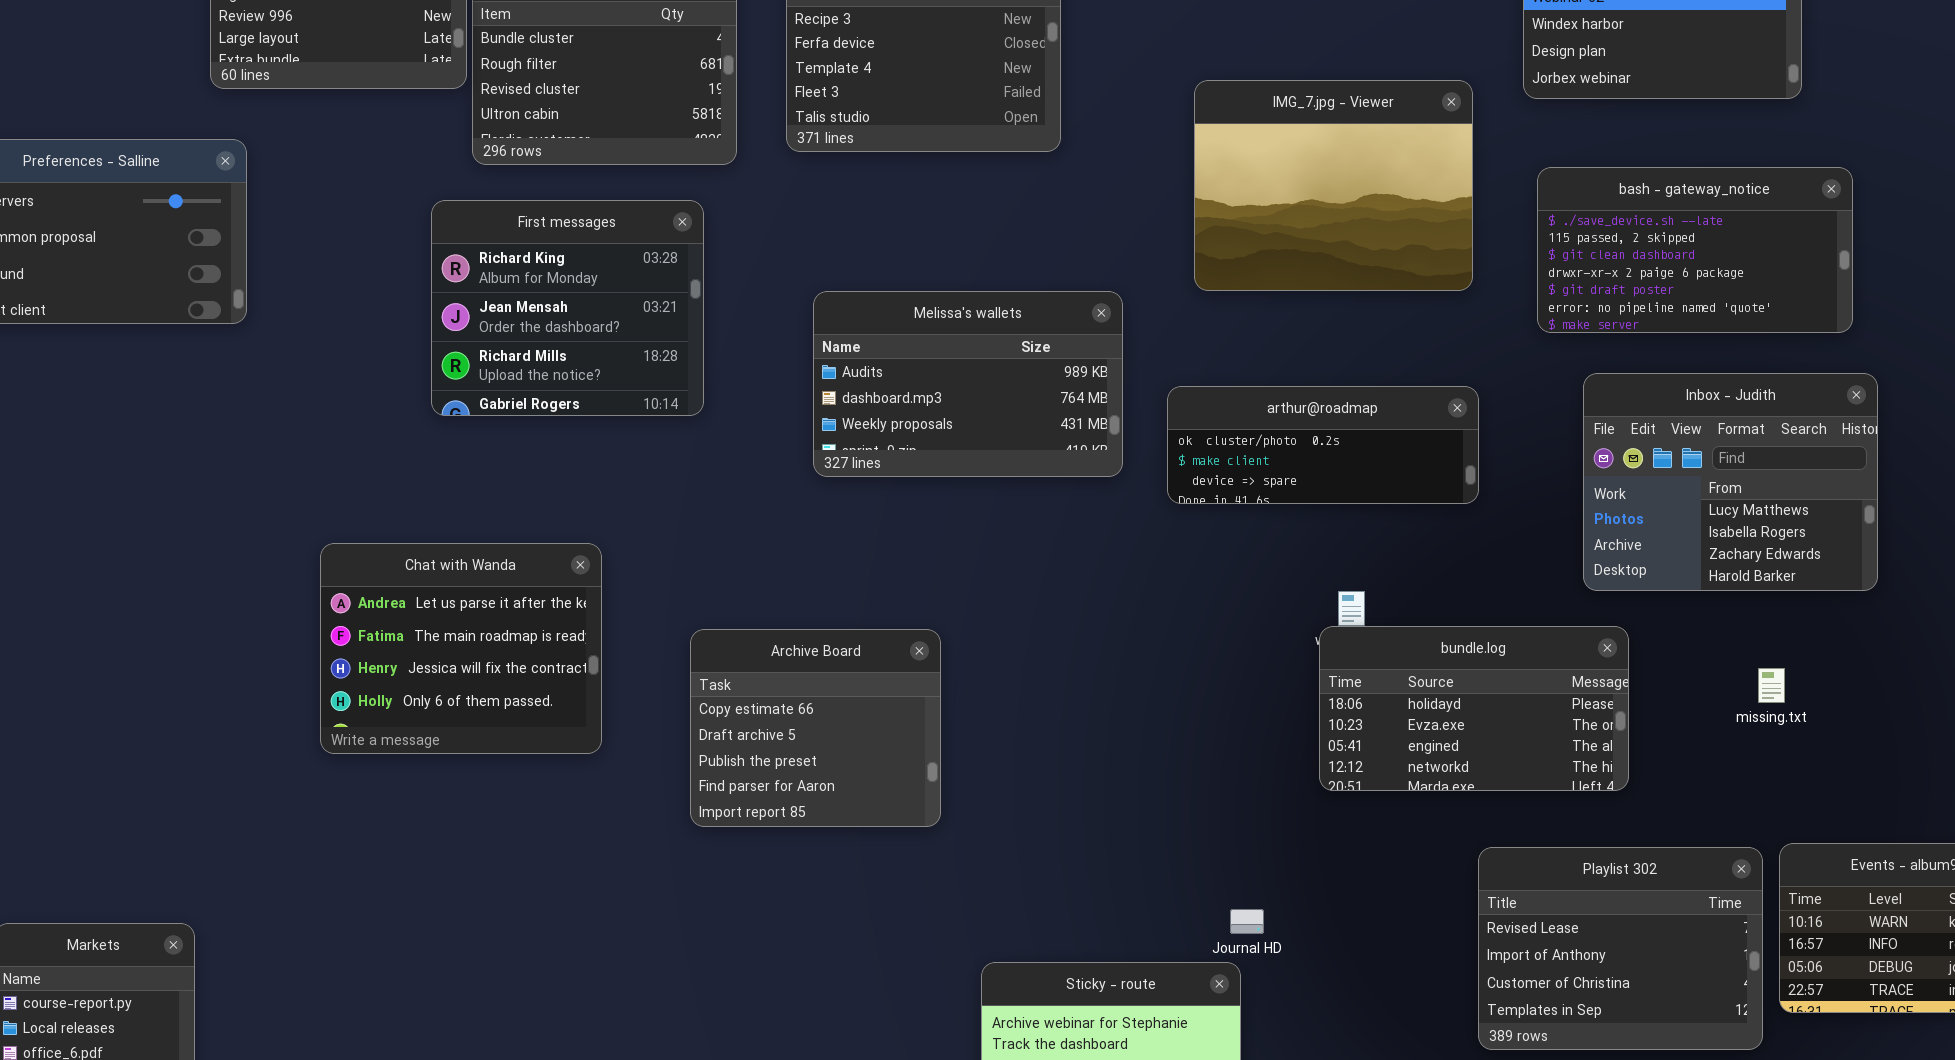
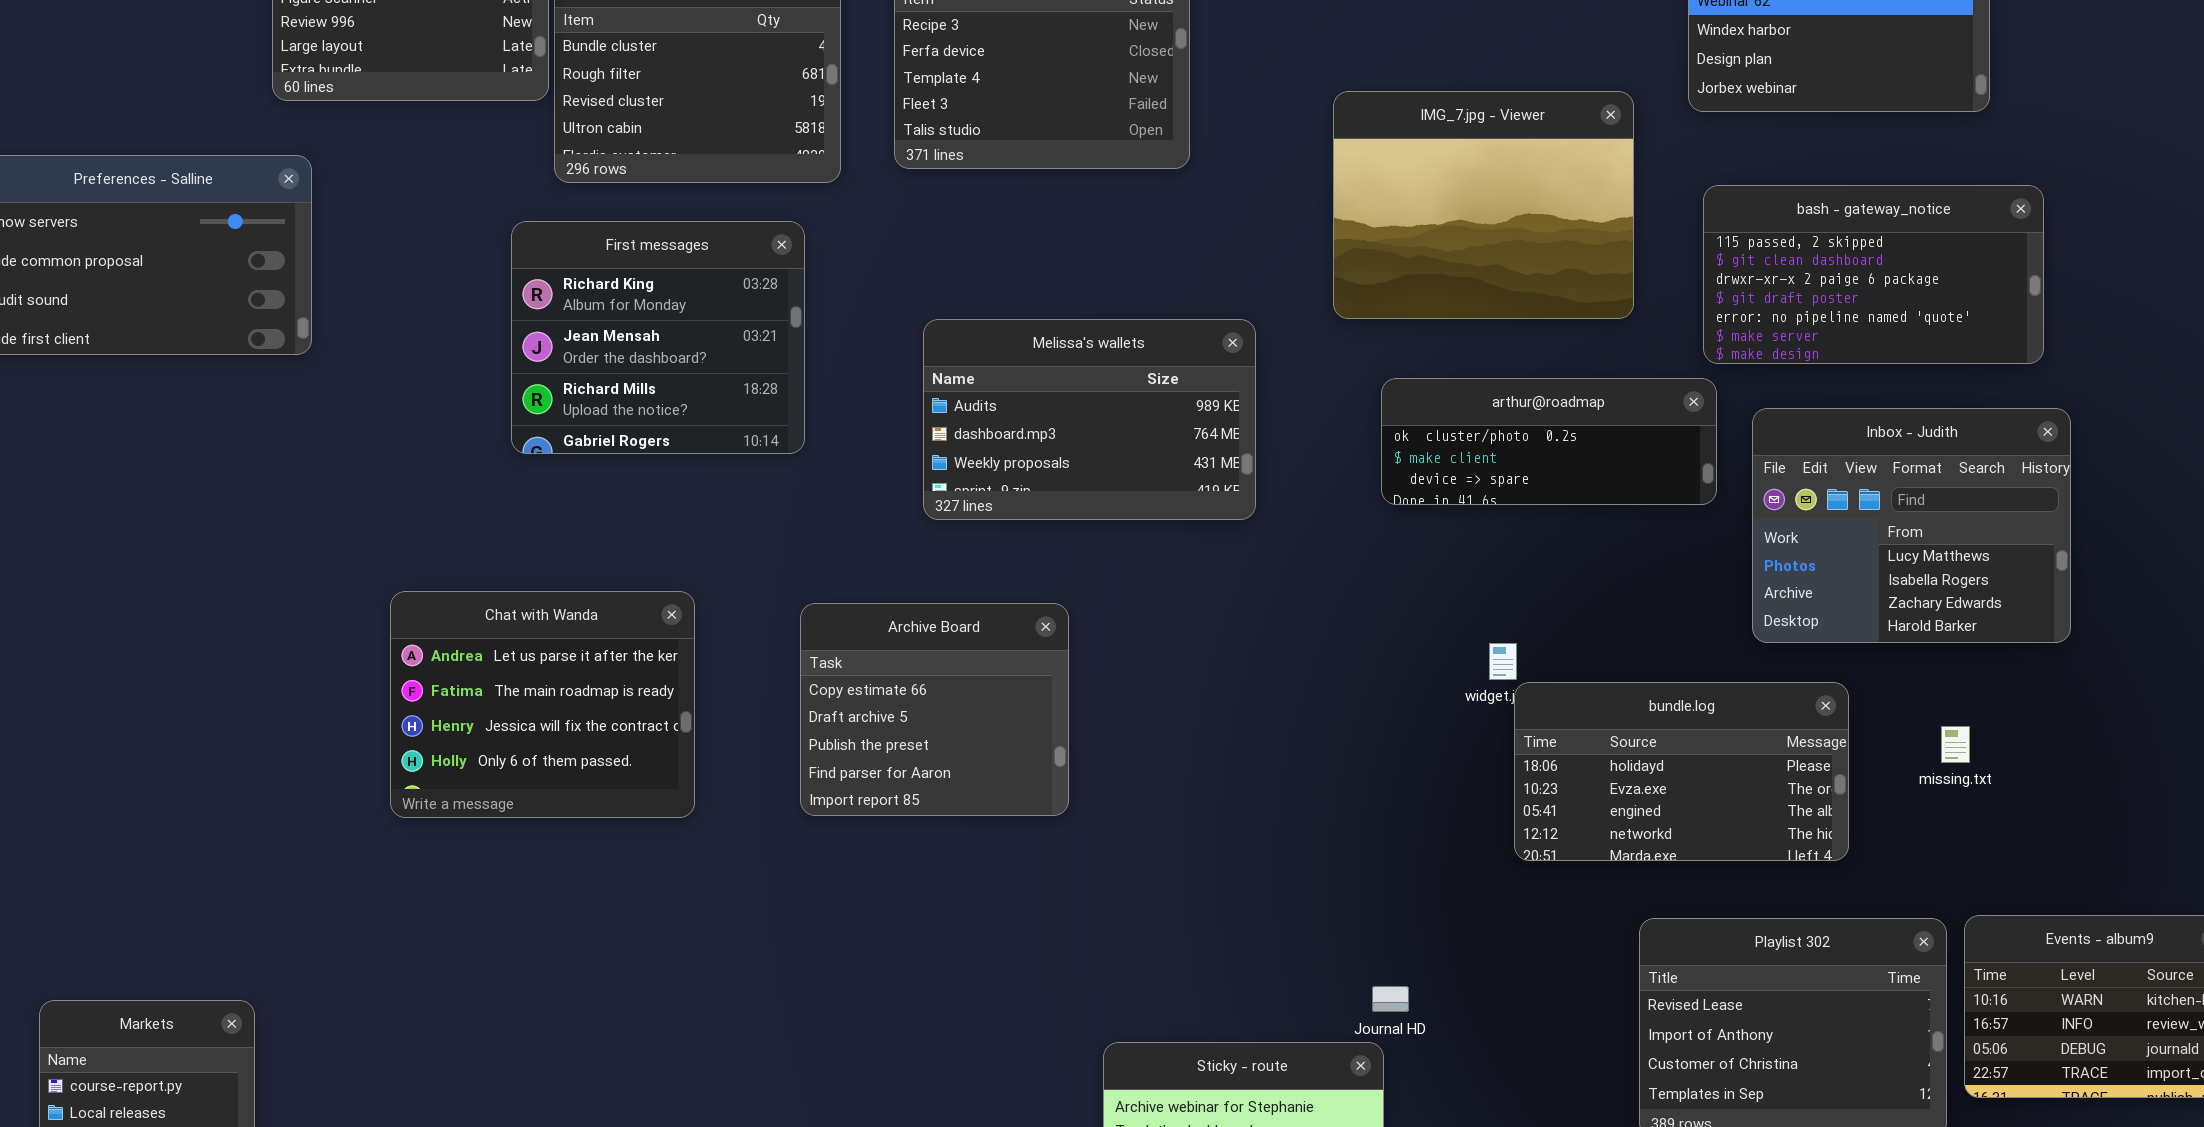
bash - gateway_notice: [1537,167,1853,333] -> [1703,185,2044,364], scrolled down 1 row
arthur@roadmap: [1167,386,1479,504] -> [1381,378,1717,505], moved
bundle.log: [1319,626,1629,791] -> [1514,682,1849,861], moved
Archive Board: [690,629,941,827] -> [800,603,1069,816], moved

